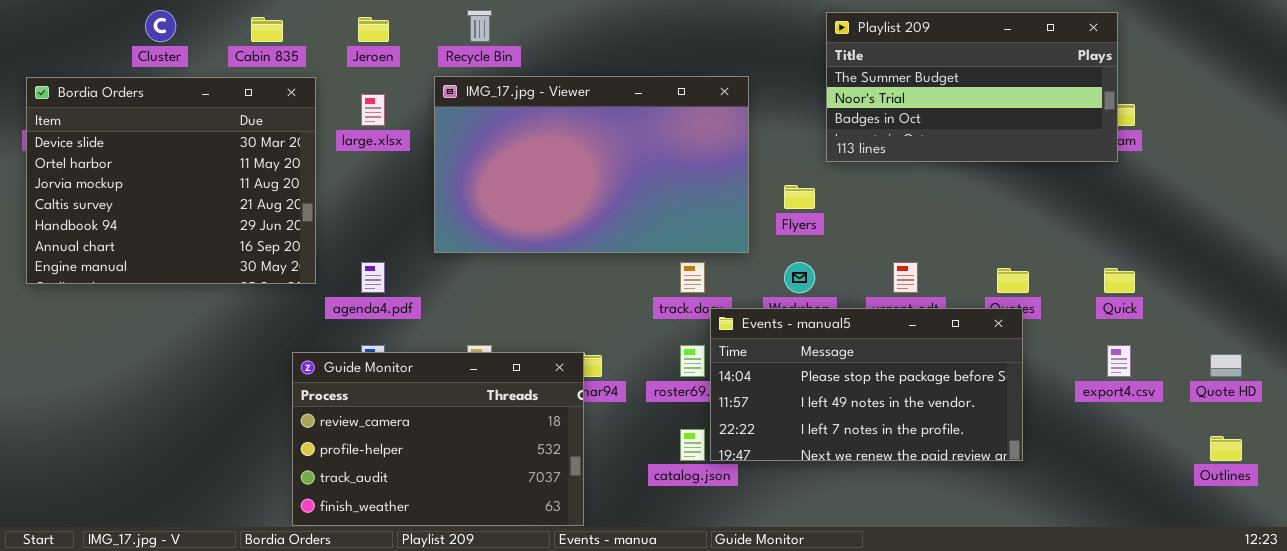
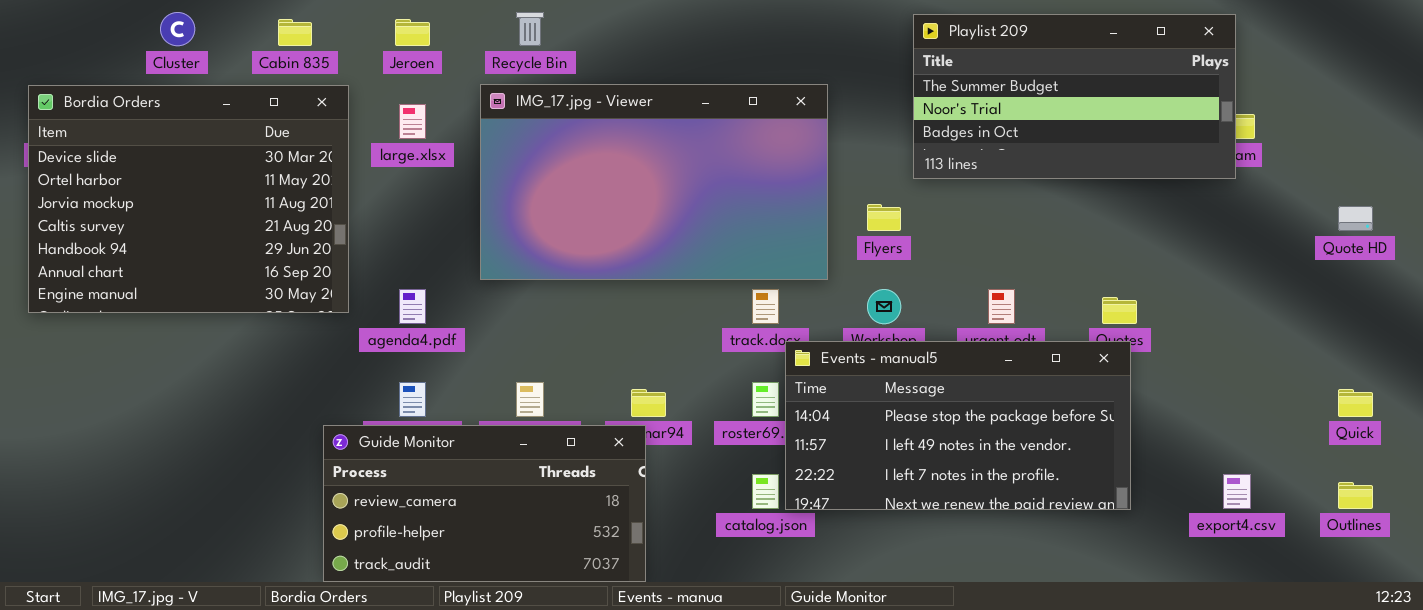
Quick: [1104,268,1135,293] -> [1338,389,1373,417], moved
export4.csv: [1107,345,1131,377] -> [1223,474,1251,509], moved
Guide Monitor: [292,352,584,526] -> [323,425,646,582], resized
Quote HD: [1210,354,1242,377] -> [1338,206,1373,231], moved

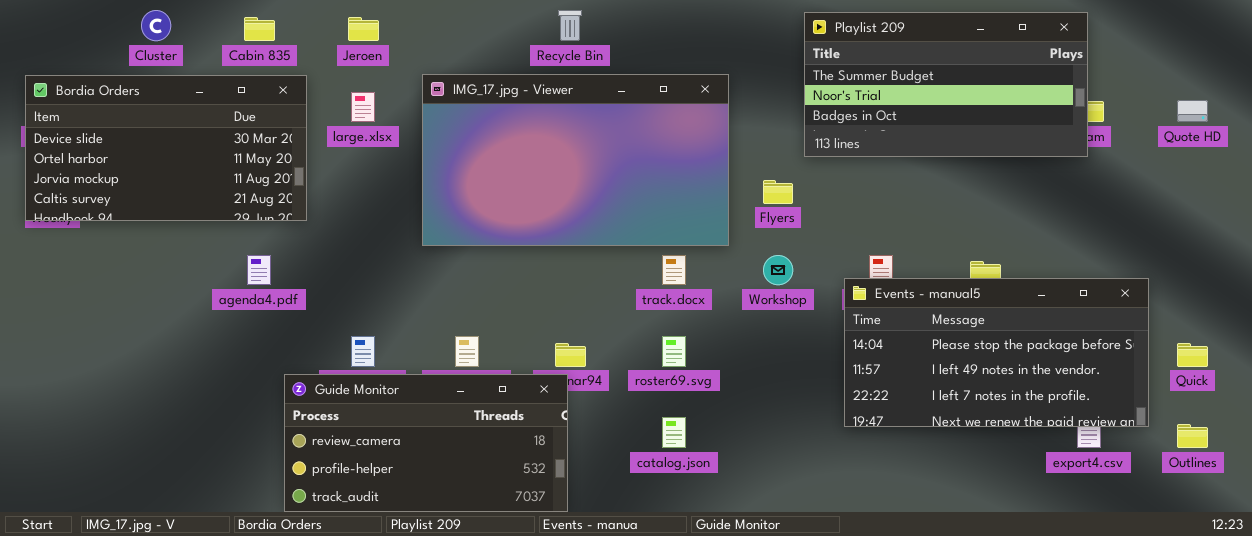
Recycle Bin: [516,12,544,46] -> [558,10,582,41], moved
Bordia Orders: [28,85,349,313] -> [25,75,307,221], resized
Quote HD: [1338,206,1373,231] -> [1177,100,1208,122], moved
agenda4.pdf: [399,289,426,324] -> [247,255,271,285], moved
Events - manual5: [785,341,1131,510] -> [844,278,1149,427], moved

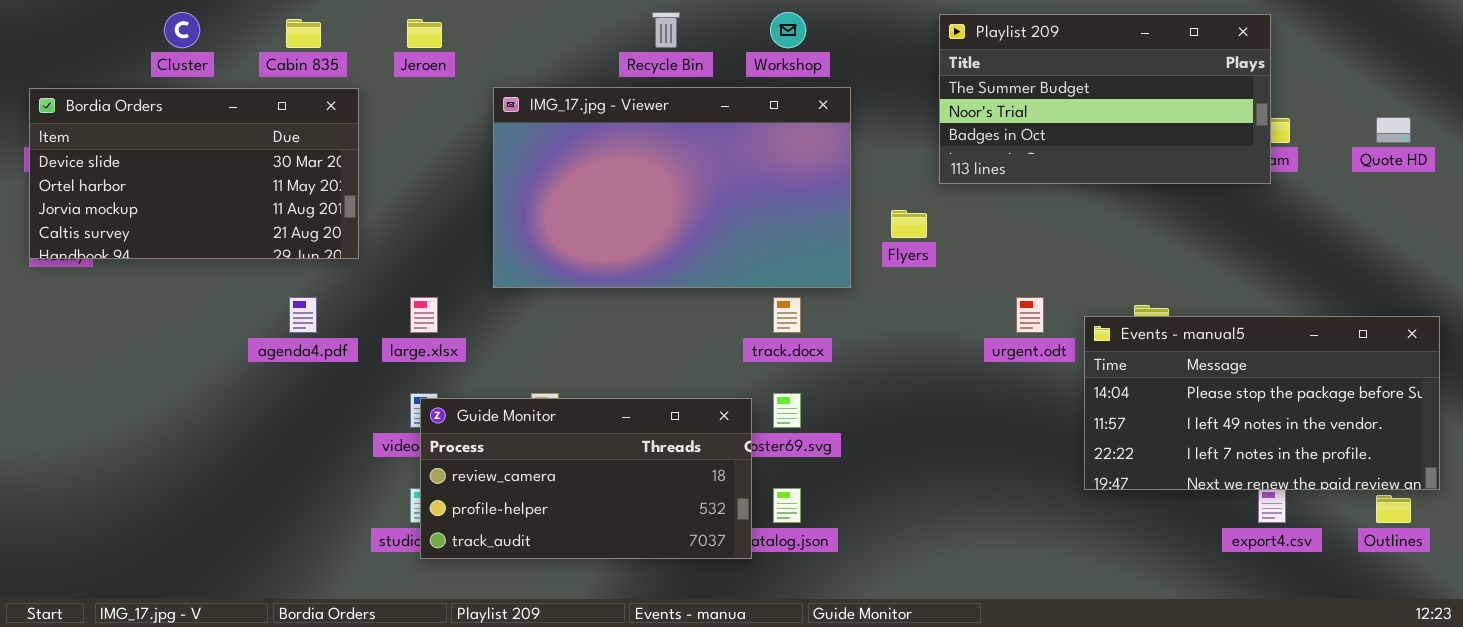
large.xlsx: [351,92,375,122] -> [410,297,438,333], moved
Workshop: [763,255,793,285] -> [770,12,806,48], moved
Events - manual5: [844,278,1149,427] -> [1084,316,1440,490], moved
Guide Monitor: [284,374,568,512] -> [420,398,752,559], moved

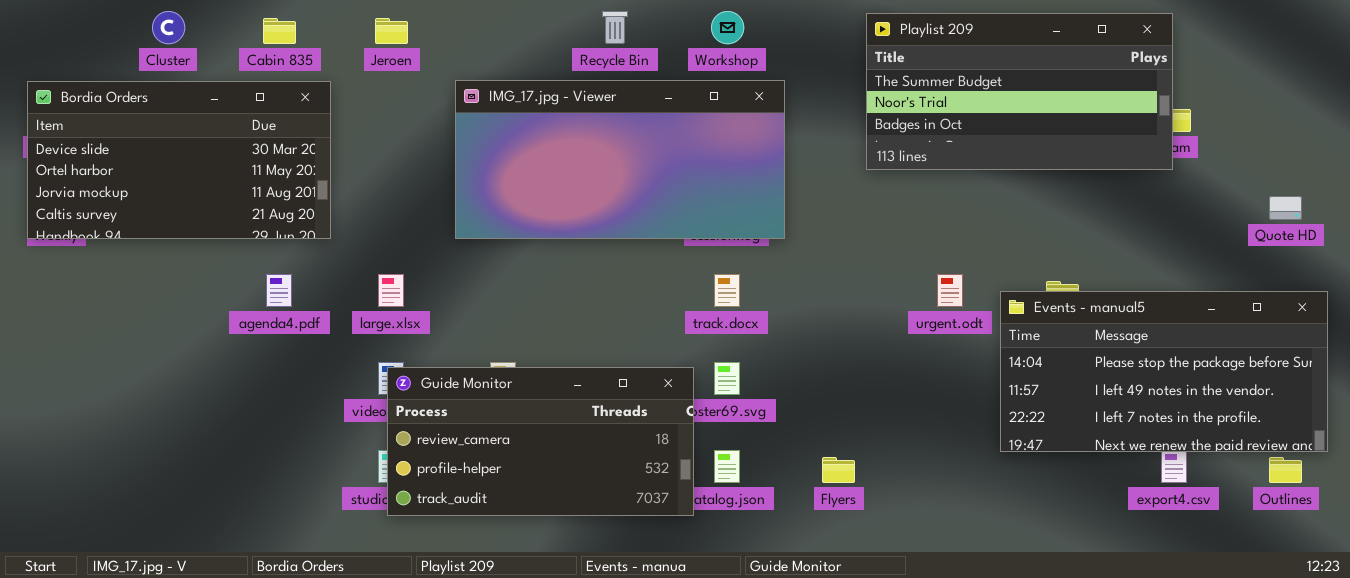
IMG_17.jpg - Viewer: [493,87,851,288] -> [455,80,785,239], resized
Quote HD: [1376,117,1411,143] -> [1269,196,1302,220], moved
Flyers: [891,210,927,238] -> [822,457,855,483], moved

